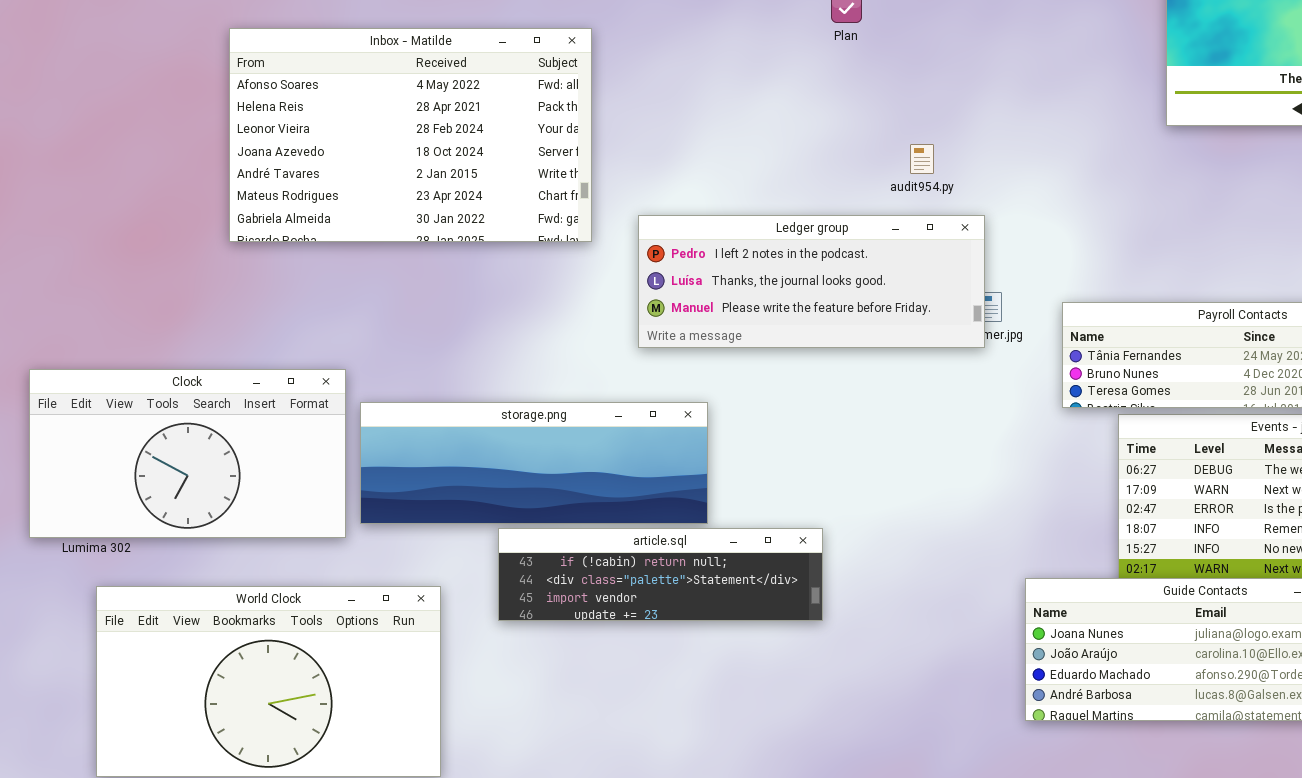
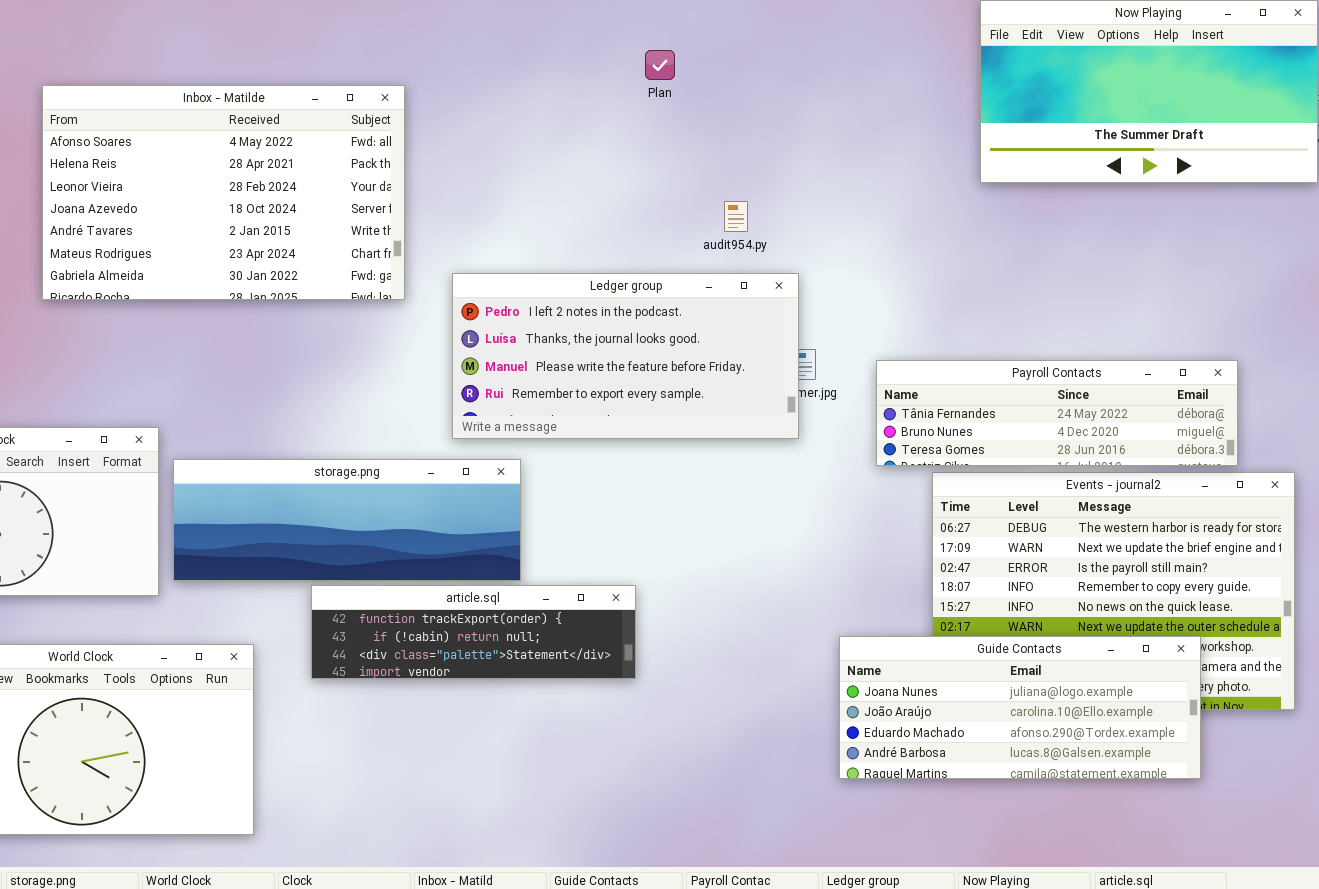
Ledger group: [638,215,985,348] -> [452,273,799,439], resized
article.sql: [498,528,823,621] -> [311,585,636,679], scrolled up 1 row

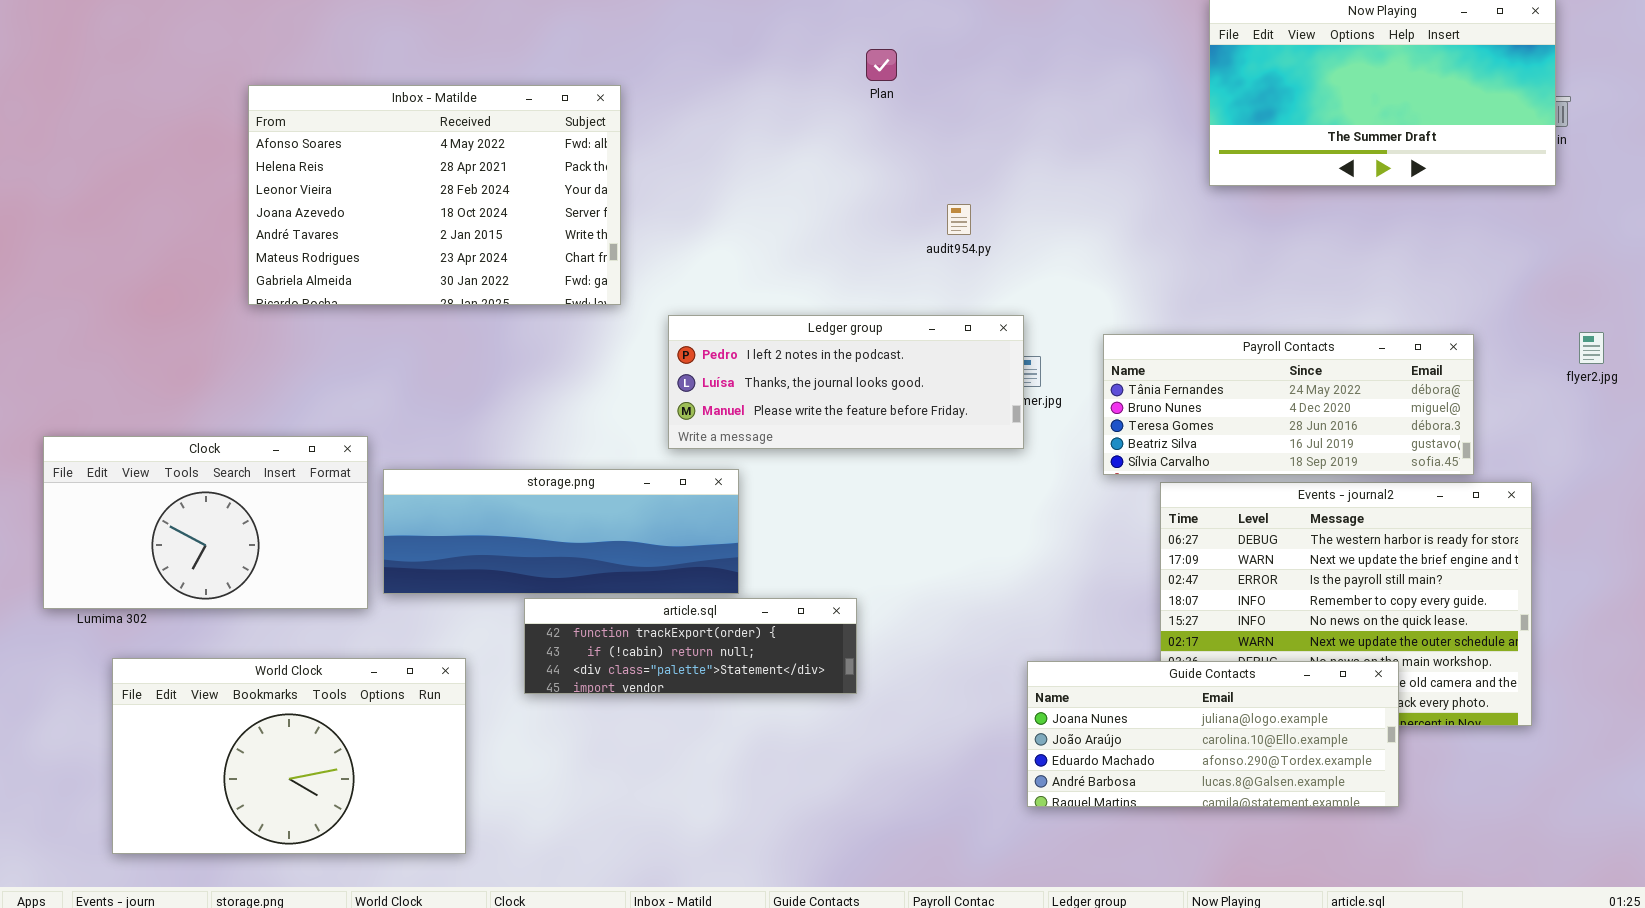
Ledger group: [452,273,799,439] -> [668,315,1024,449], resized
Payroll Contacts: [876,360,1238,466] -> [1103,334,1474,475], resized
Guide Contacts: [839,636,1201,779] -> [1027,661,1399,807], moved

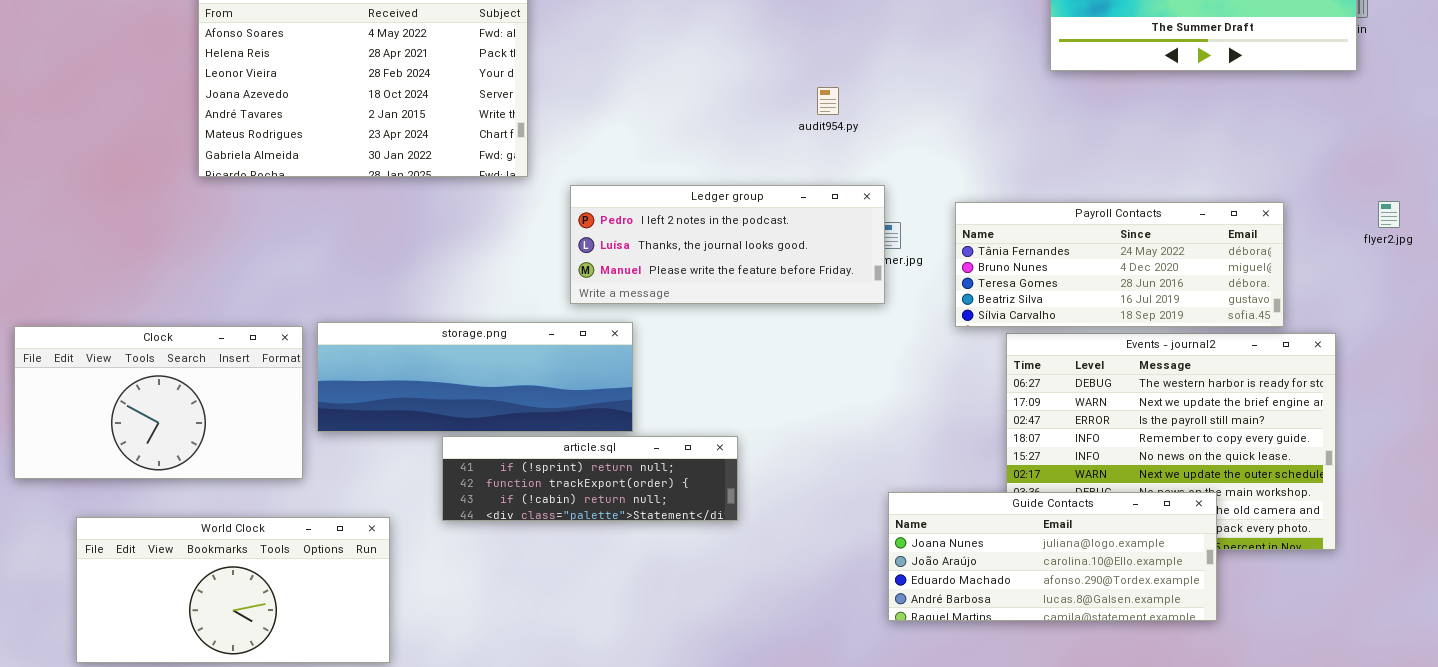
Clock: [43,436,368,609] -> [14,326,303,479], moved
article.sql: [524,598,857,694] -> [442,436,738,521], scrolled up 1 row
World Clock: [112,658,466,854] -> [76,517,390,663], resized

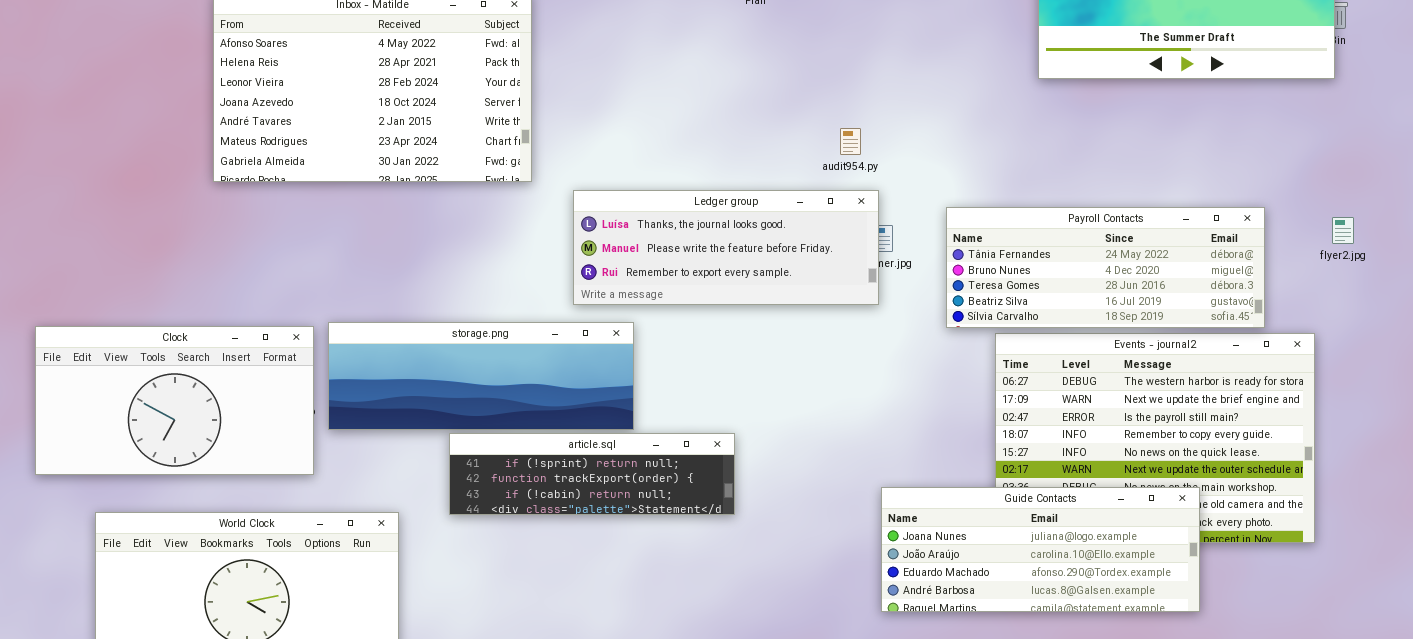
audit954.py: [817,87,839,115] -> [840,128,861,155], moved
Ledger group: [570,185,885,304] -> [573,190,879,305], scrolled down 1 row
flyer2.jpg: [1378,201,1400,228] -> [1332,217,1354,244], moved

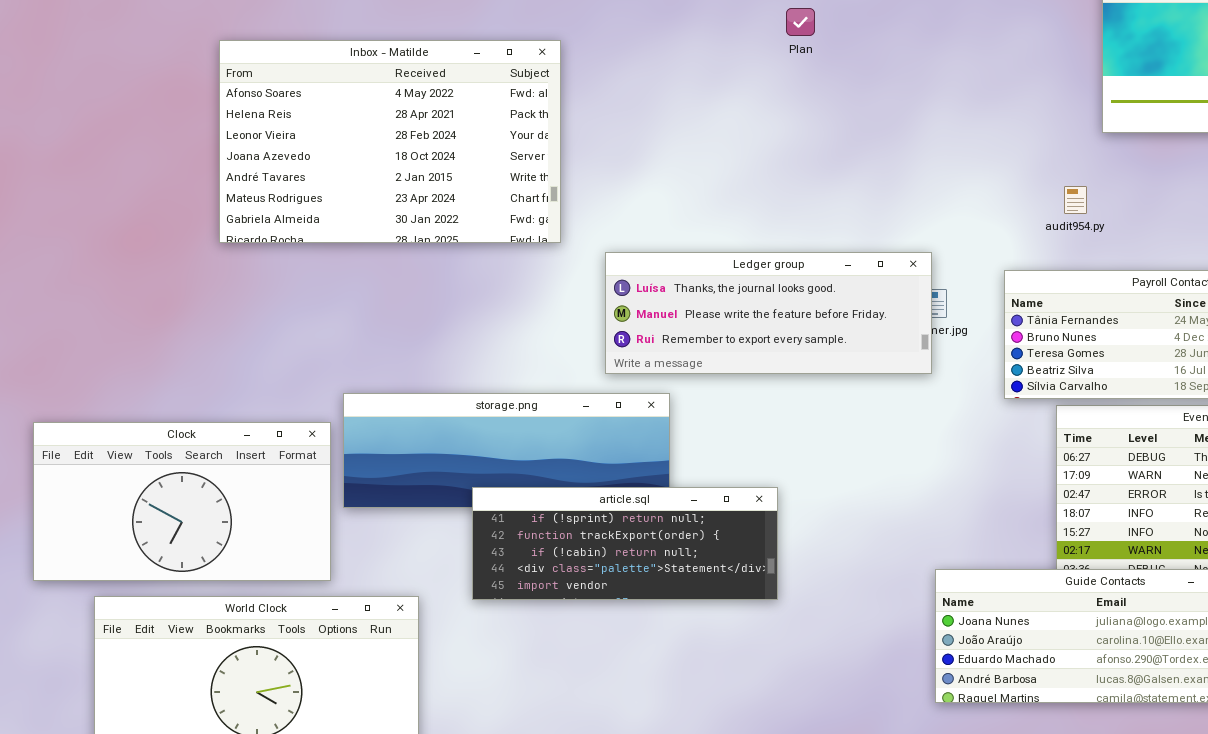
audit954.py: [840,128,861,155] -> [1064,186,1087,214], moved
Clock: [35,326,314,475] -> [33,422,331,581], moved
article.sql: [449,433,735,515] -> [472,487,778,600], resized

